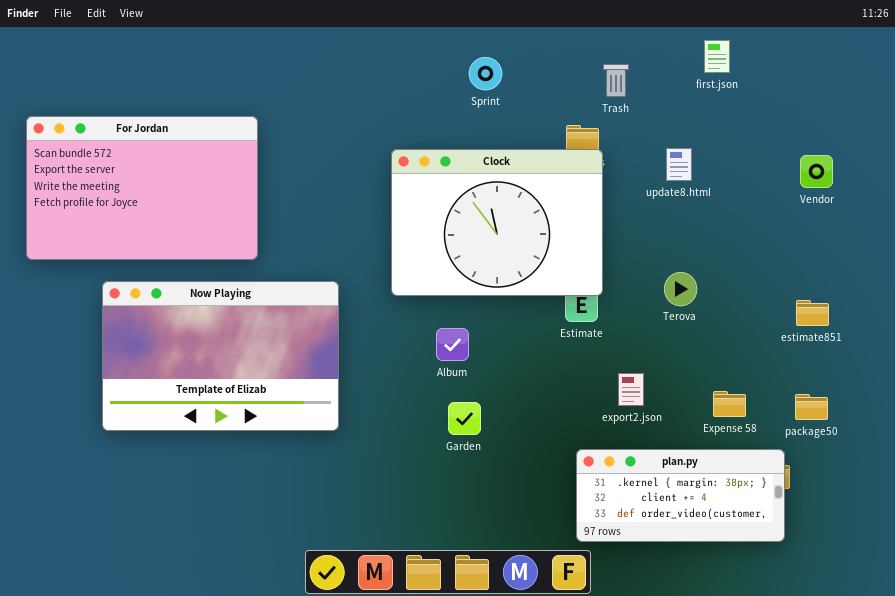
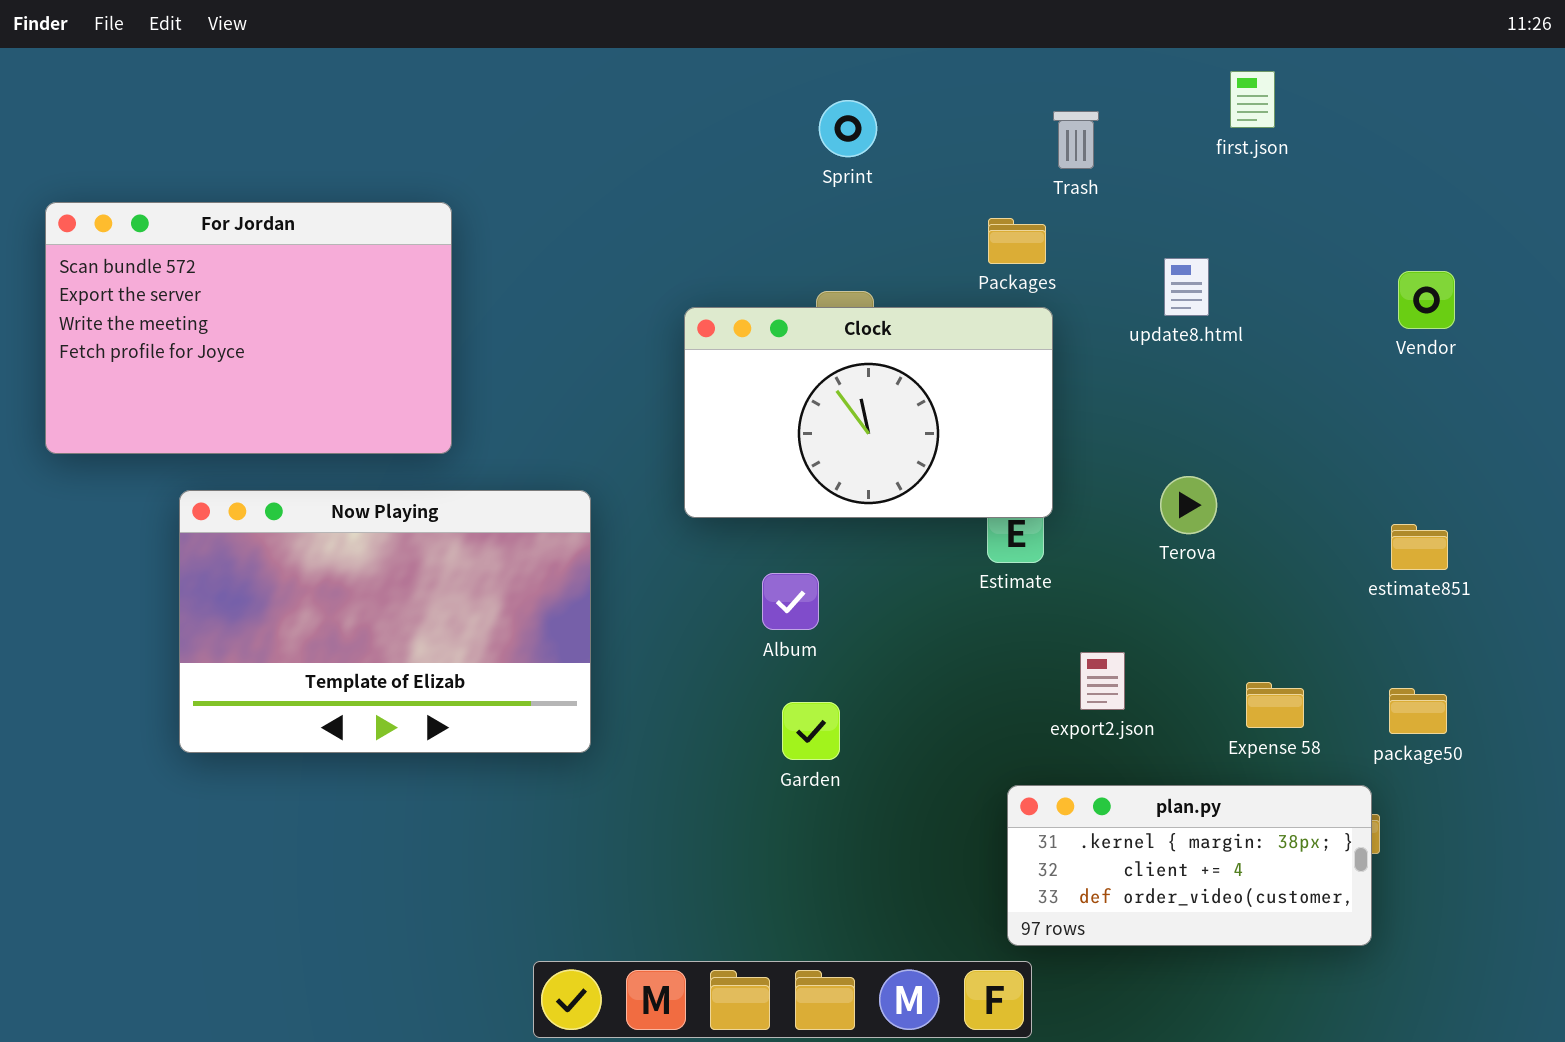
Clock: [391,149,603,296] -> [684,307,1053,518], resized

